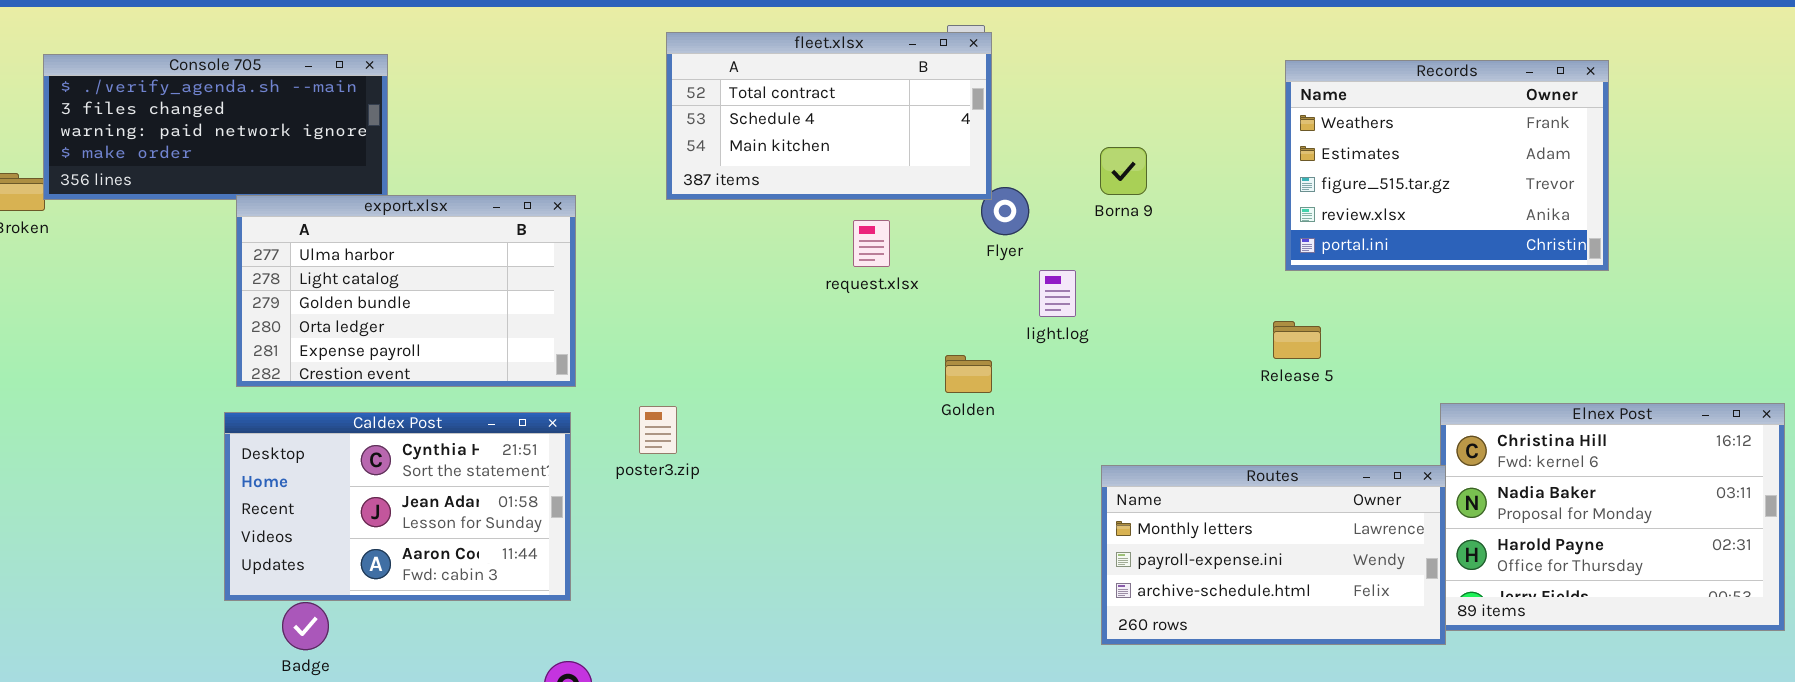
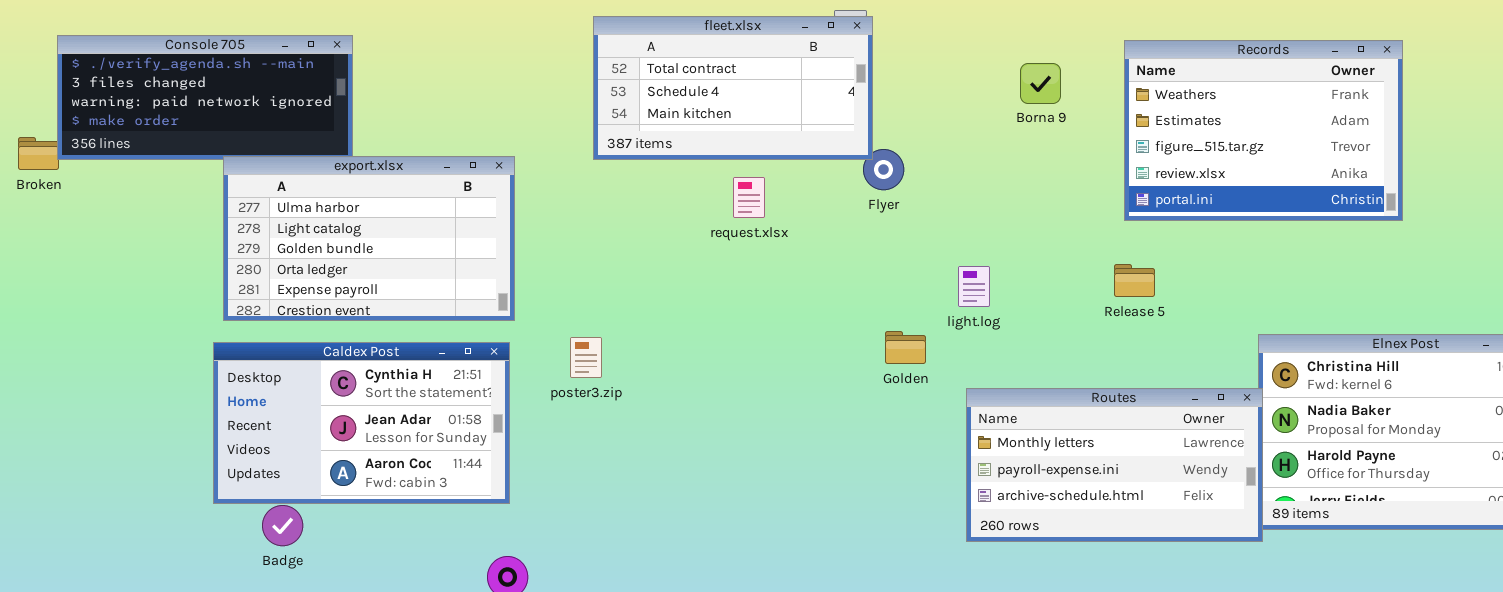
Borna 9: [1100,147,1147,195] -> [1020,63,1061,104], moved
request.xlsx: [853,220,890,267] -> [733,177,765,218], moved
light.log: [1039,270,1076,317] -> [958,266,990,307], moved
Golden: [945,355,992,393] -> [885,331,926,364], moved

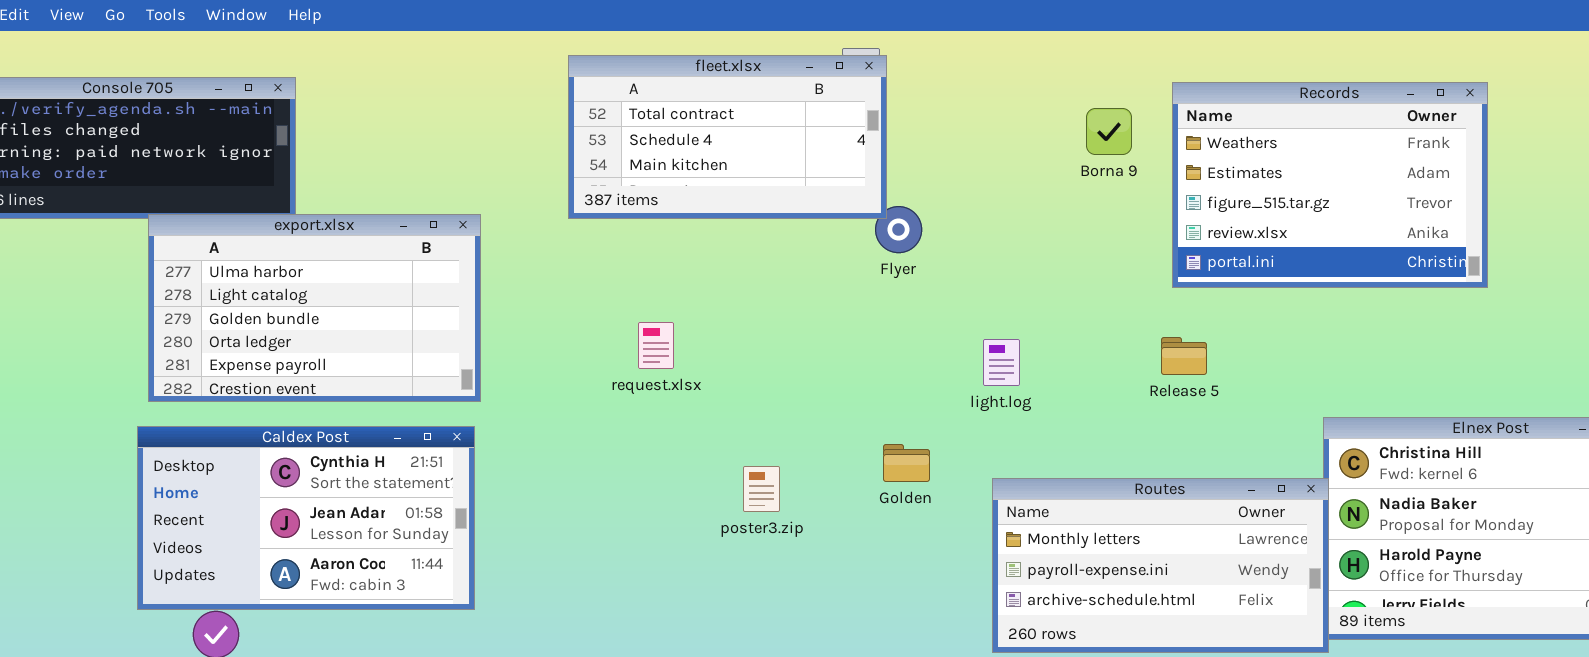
Borna 9: [1020,63,1061,104] -> [1086,108,1132,155], moved
request.xlsx: [733,177,765,218] -> [638,322,674,369], moved
Golden: [885,331,926,364] -> [883,444,930,482], moved
poster3.zip: [570,337,602,378] -> [743,466,780,512], moved

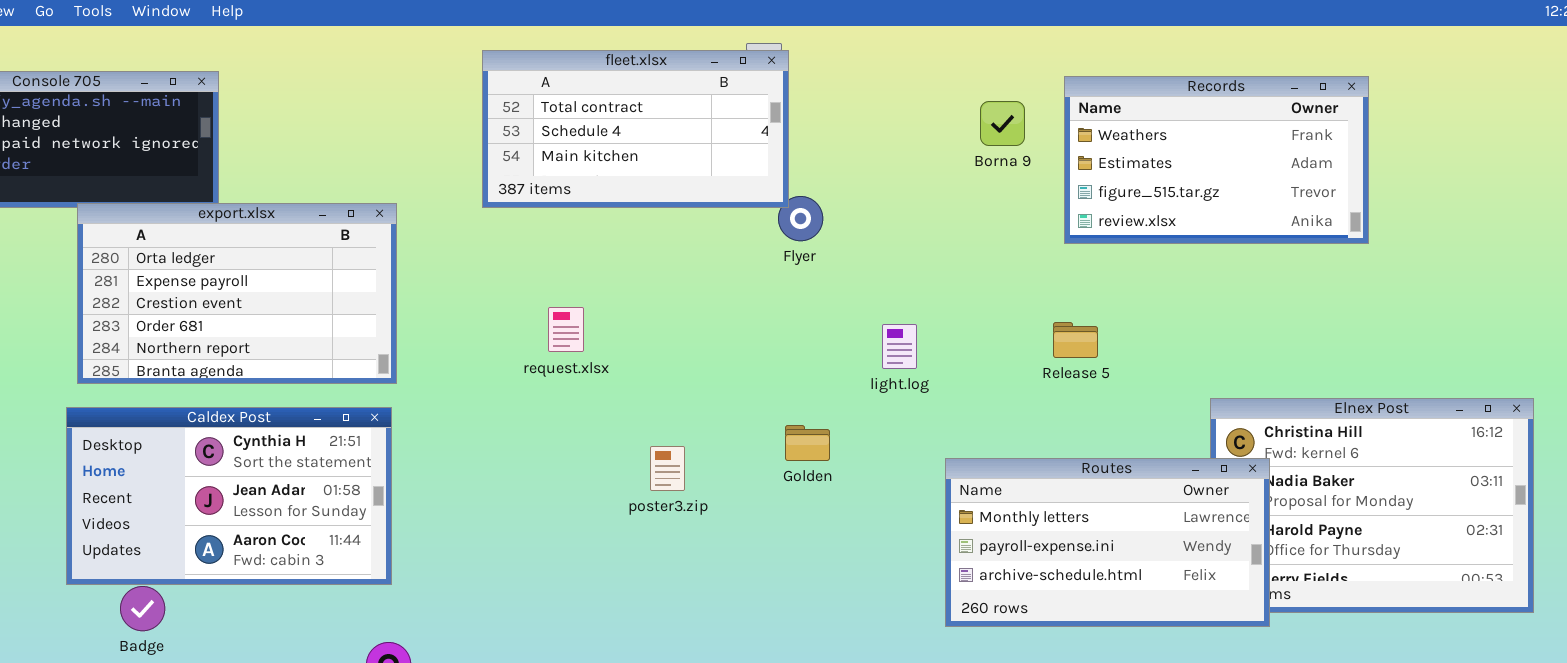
Records: [1172,82,1488,288] -> [1064,76,1369,244], resized
export.xlsx: [148,214,481,402] -> [77,203,397,384], scrolled down 3 rows
Routes: [992,478,1329,653] -> [945,458,1270,627], moved

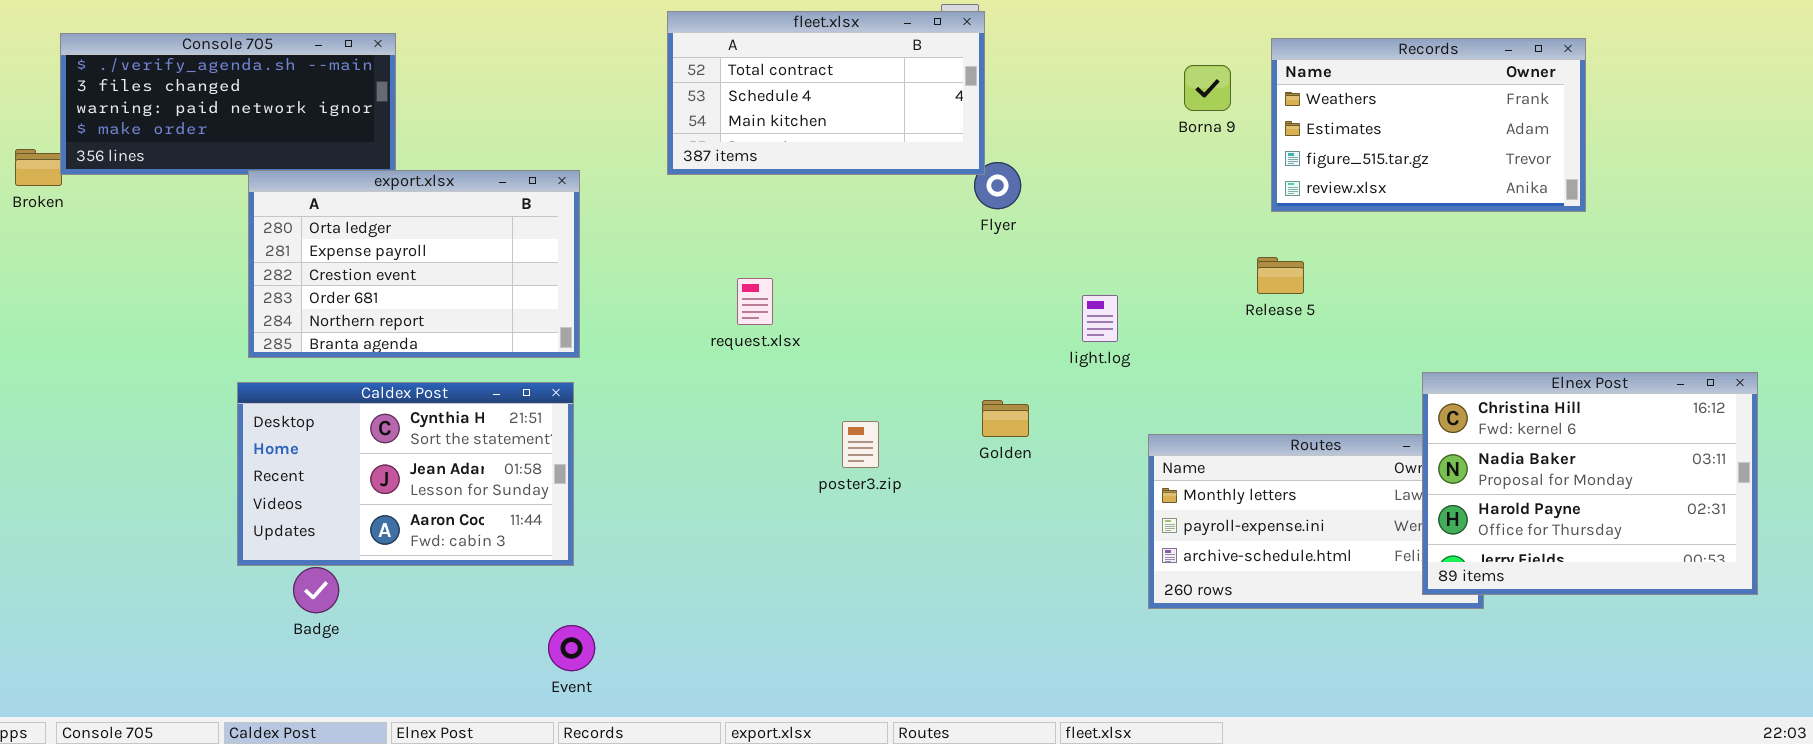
Release 5: [1053,322,1098,358] -> [1257,257,1304,294], moved
Elnex Post: [1210,398,1534,613] -> [1422,372,1758,595], raised

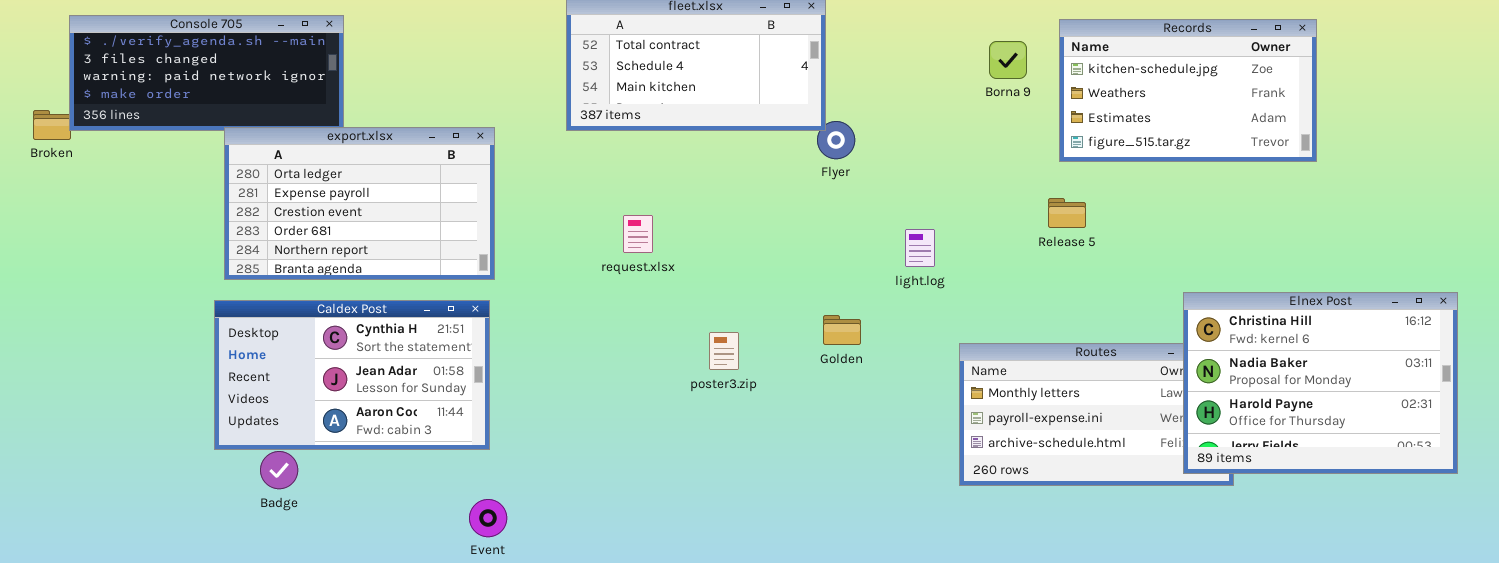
Records: [1271,38,1586,212] -> [1059,19,1317,162], scrolled up 1 row

